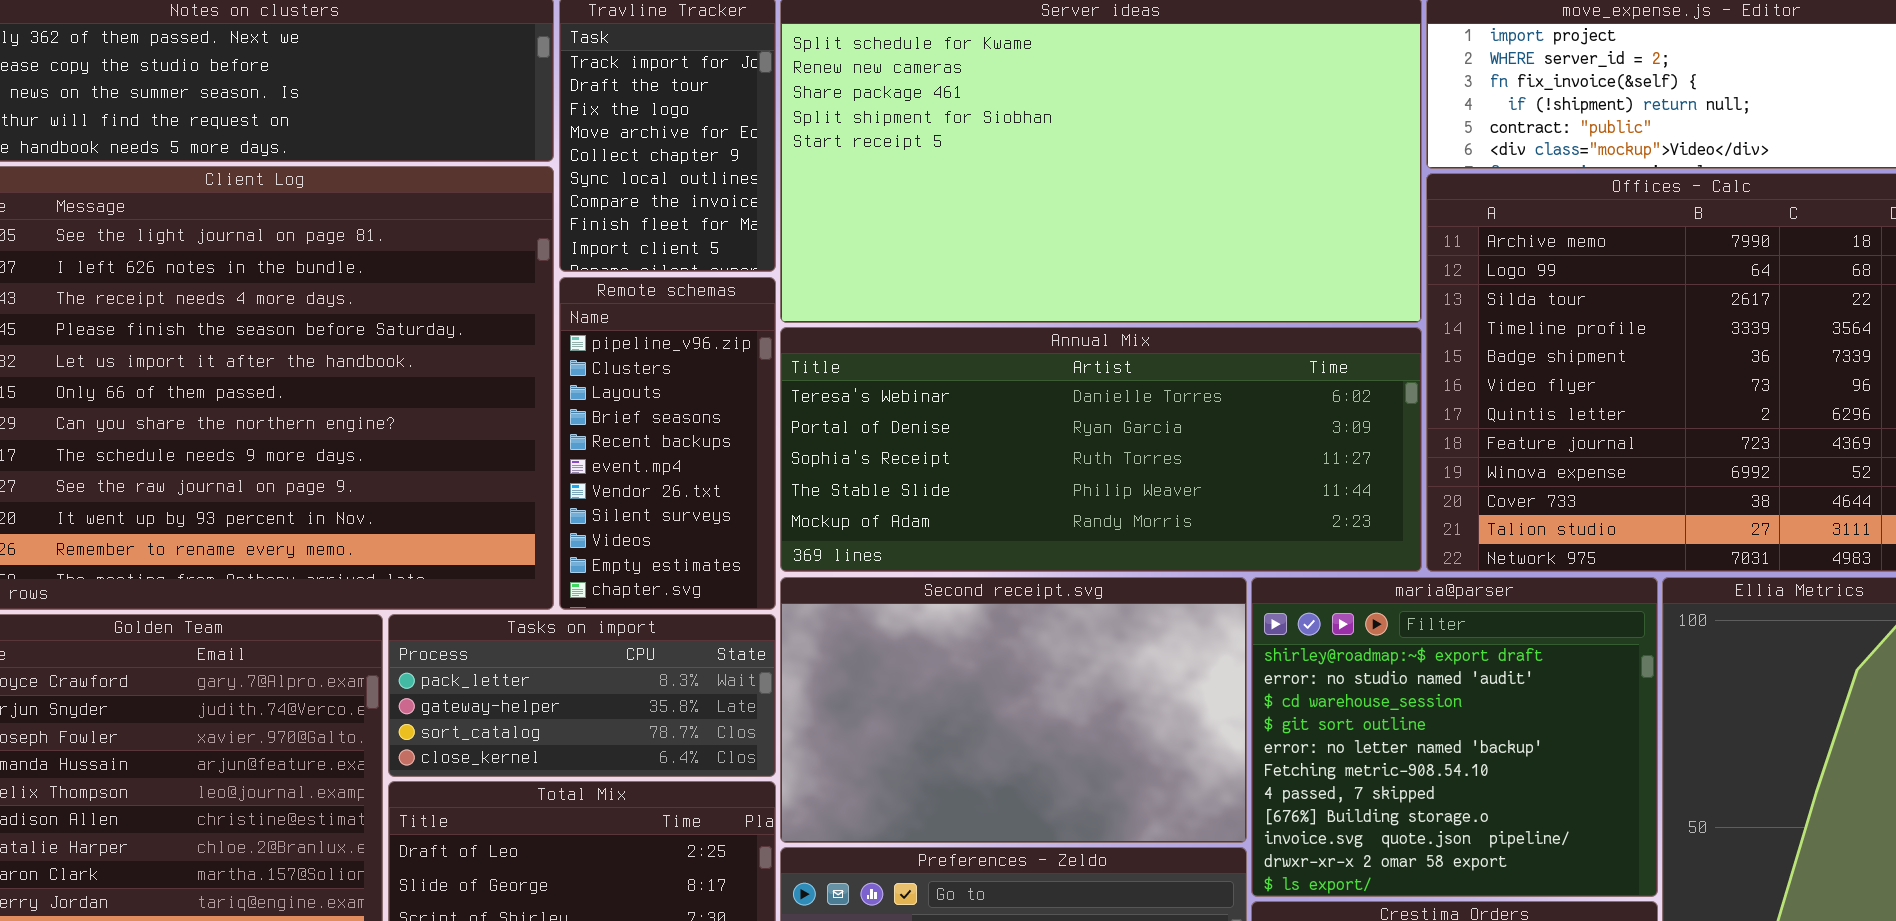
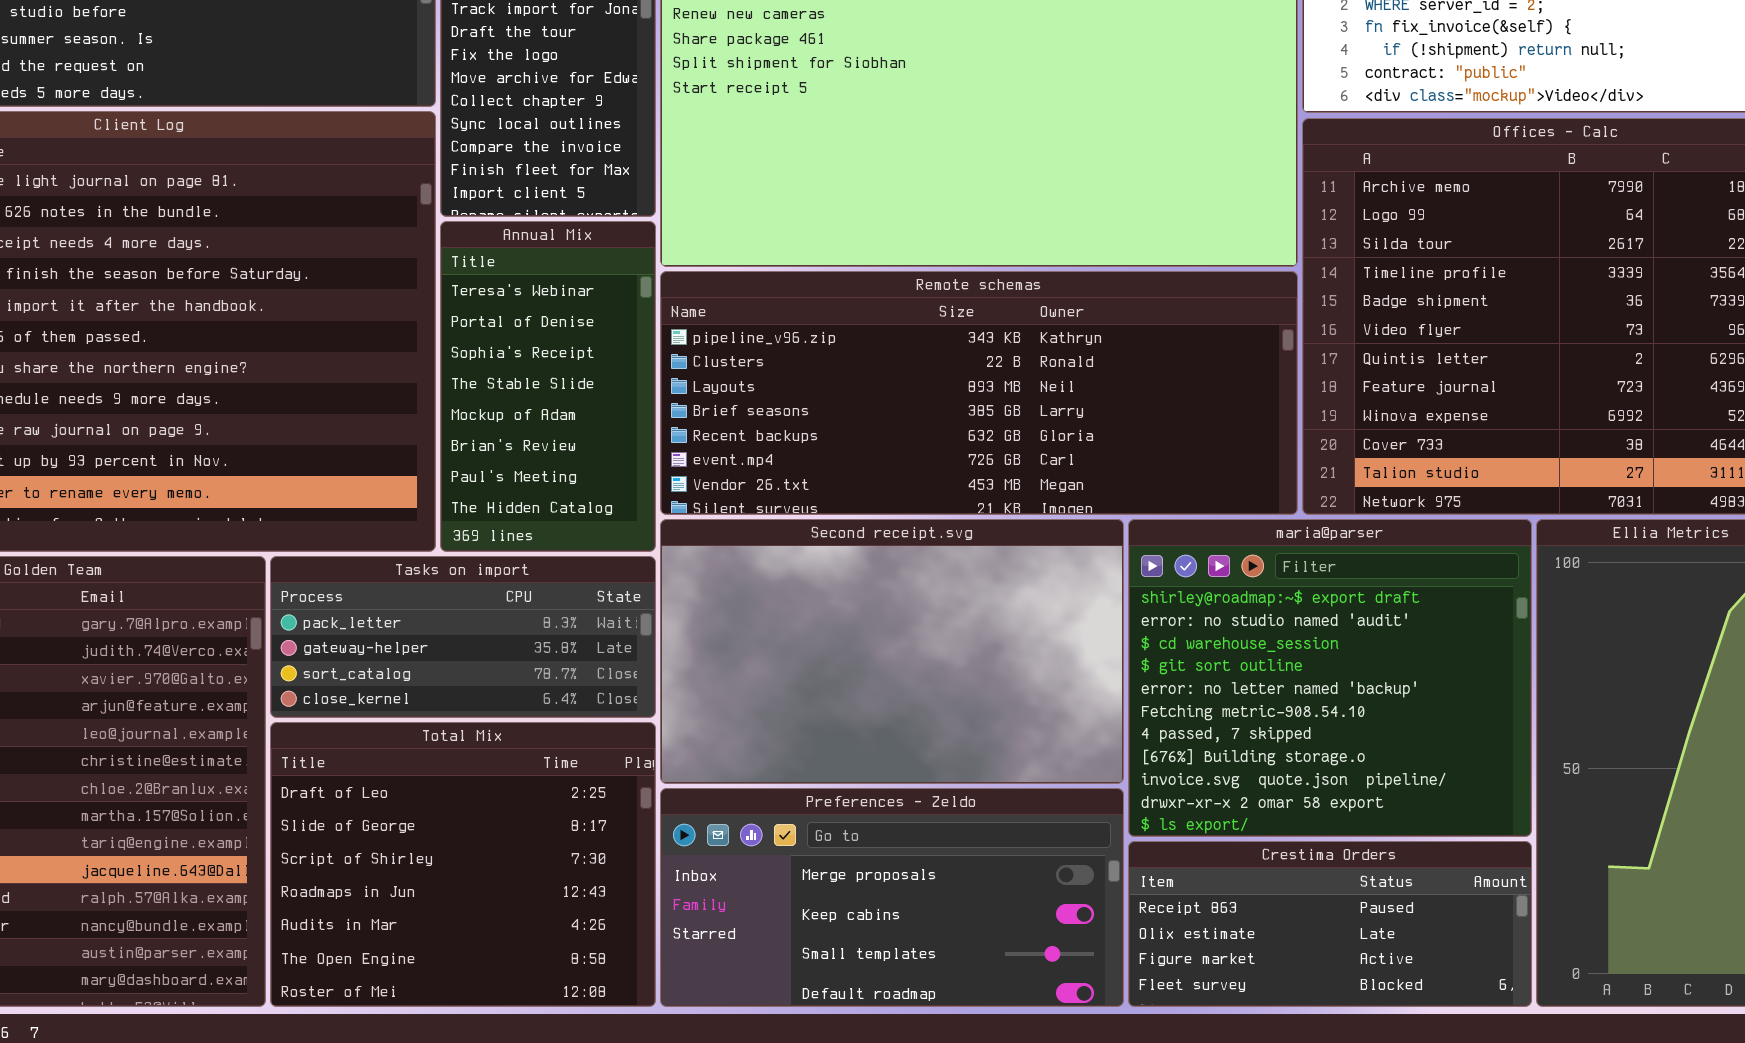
Remote schemas: [559,277,776,610] -> [660,271,1298,515], moved, resized
Annual Mix: [780,327,1422,572] -> [440,221,656,552], moved, resized

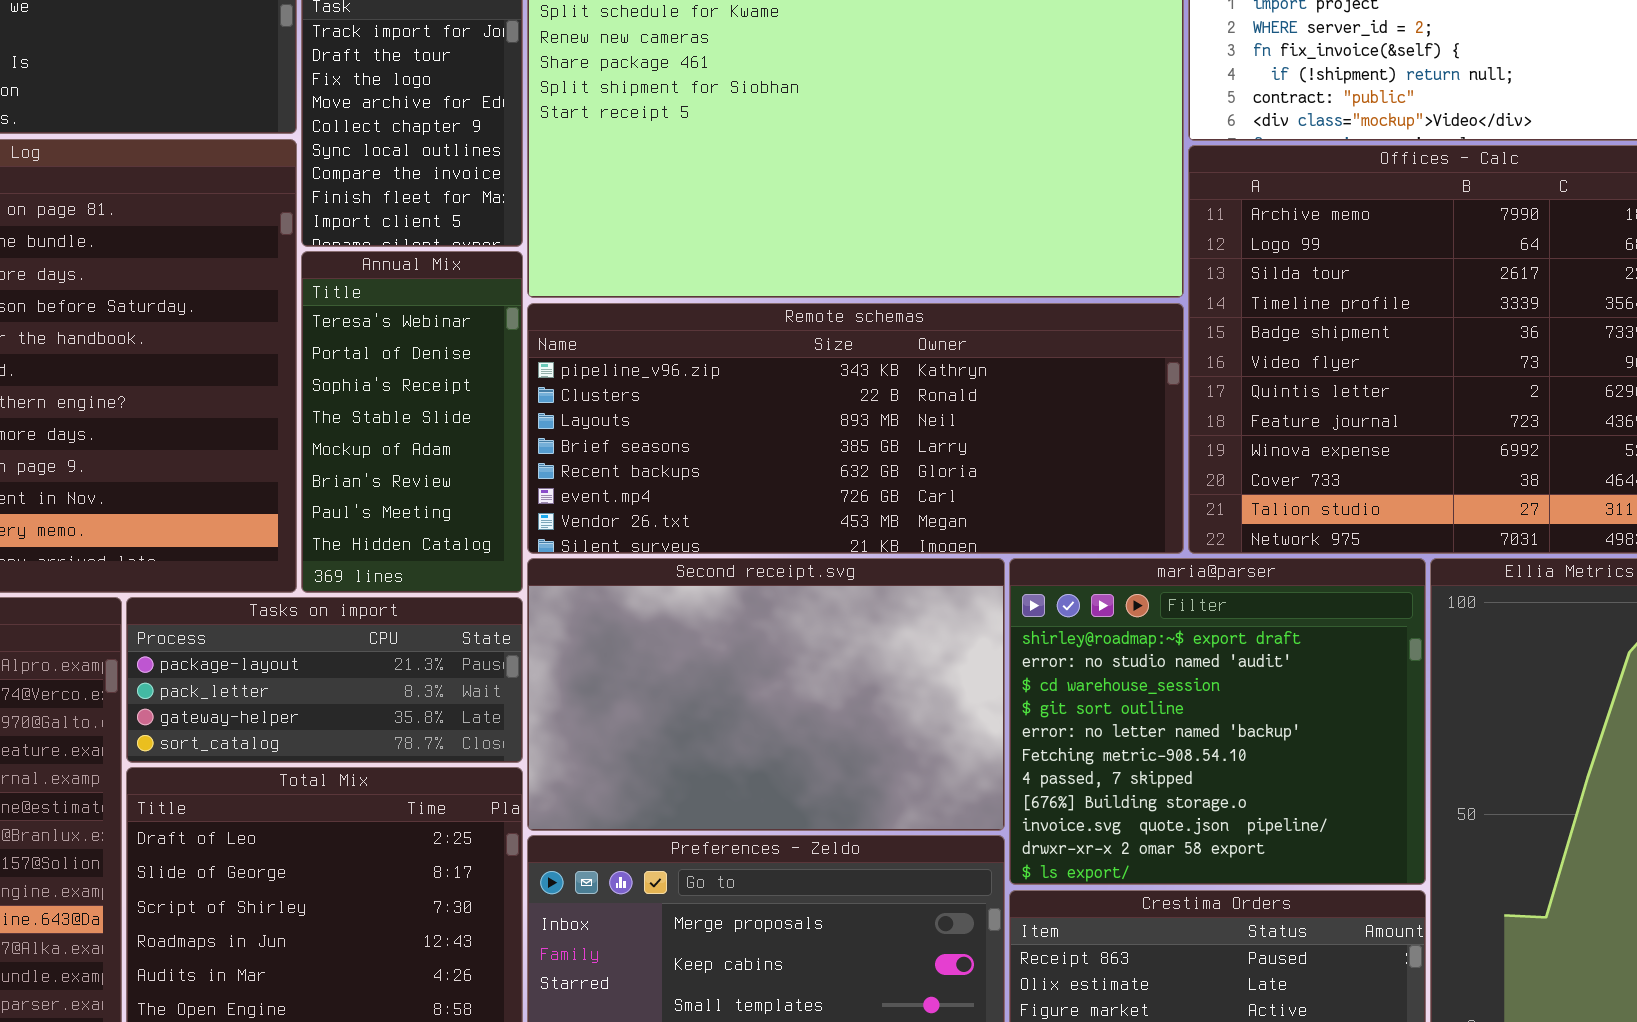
Tasks on import: [270,556,656,718] -> [126,597,523,763], scrolled up 1 row

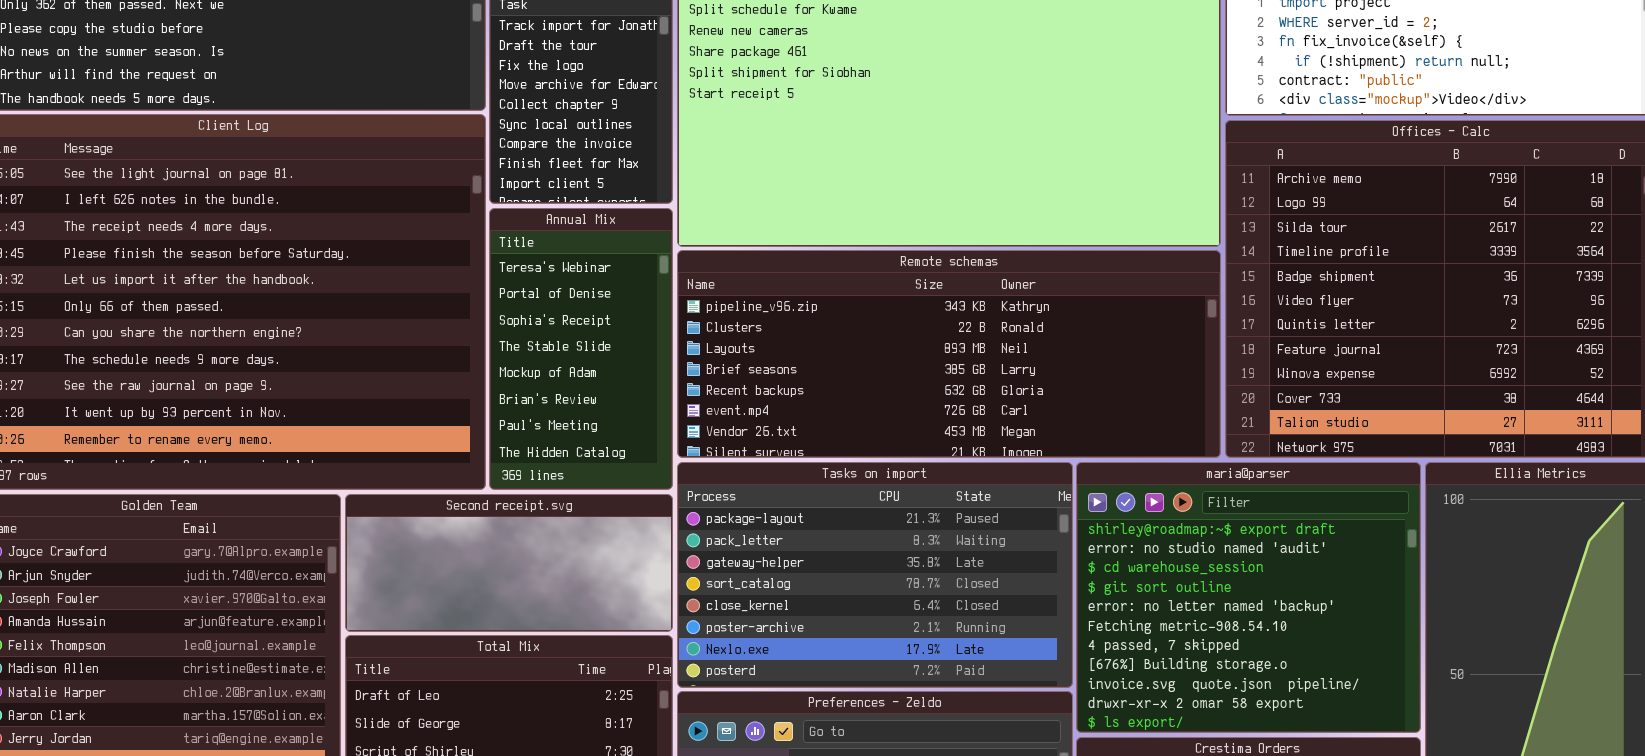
Second receipt.svg: [527,558,1005,831] -> [345,494,673,632], moved, resized
Tasks on import: [126,597,523,763] -> [677,462,1073,688], moved, resized

